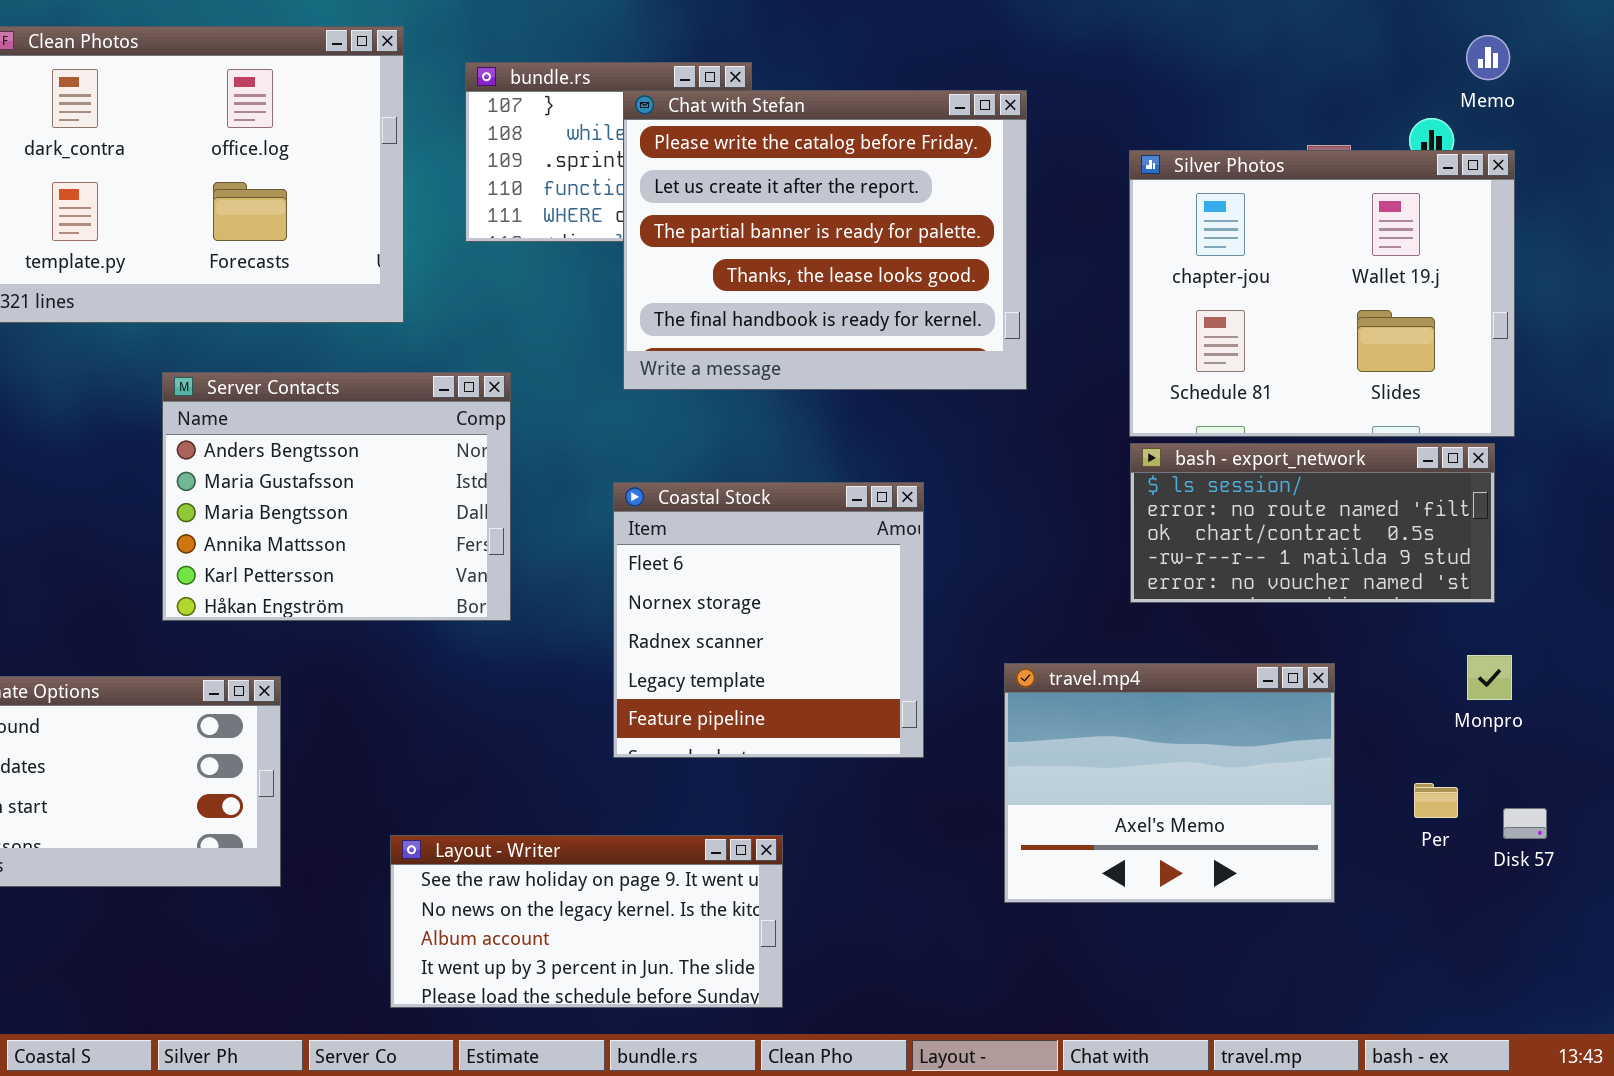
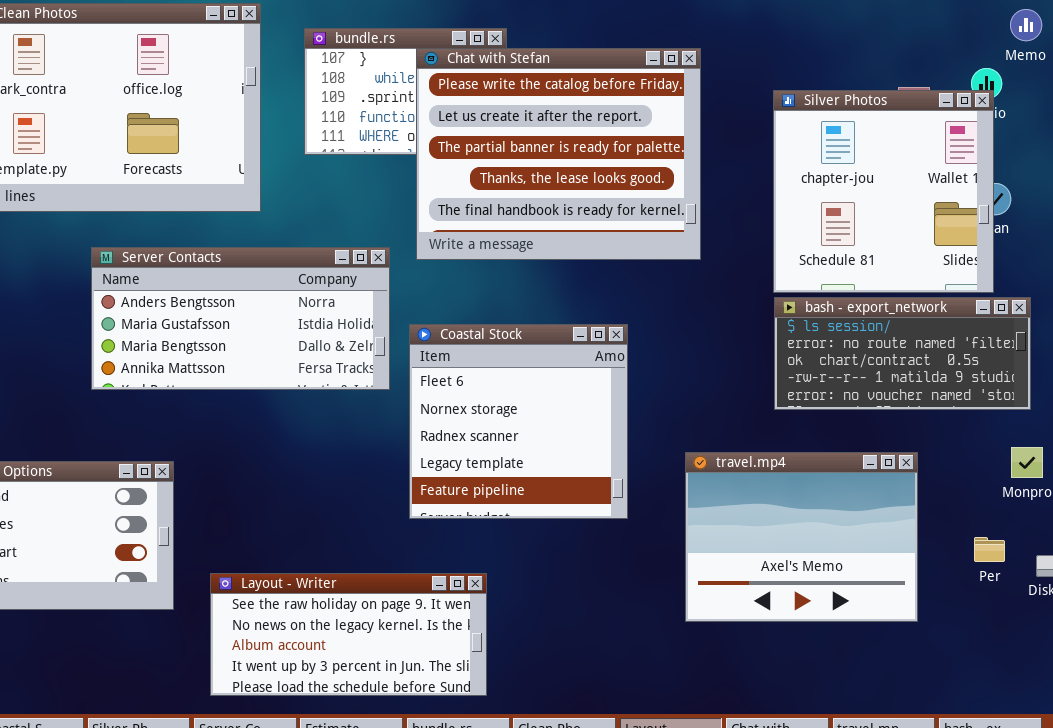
Silver Photos: [1129,150,1515,437] -> [773,90,994,293], resized
Server Contacts: [162,372,511,621] -> [91,247,390,390], resized
Layout - Writer: [390,835,783,1008] -> [210,573,487,696], moved

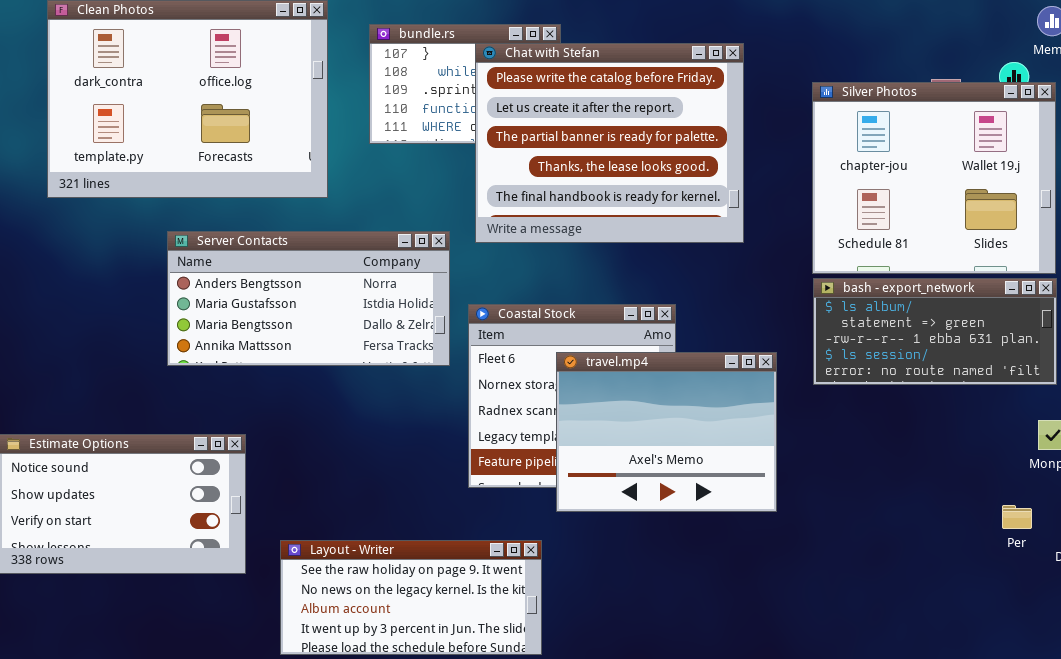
Silver Photos: [773,90,994,293] -> [812,82,1056,274], resized
bash - export_network: [774,297,1031,410] -> [813,278,1057,385], scrolled up 3 rows
travel.mp4: [685,452,918,622] -> [556,352,777,512], moved

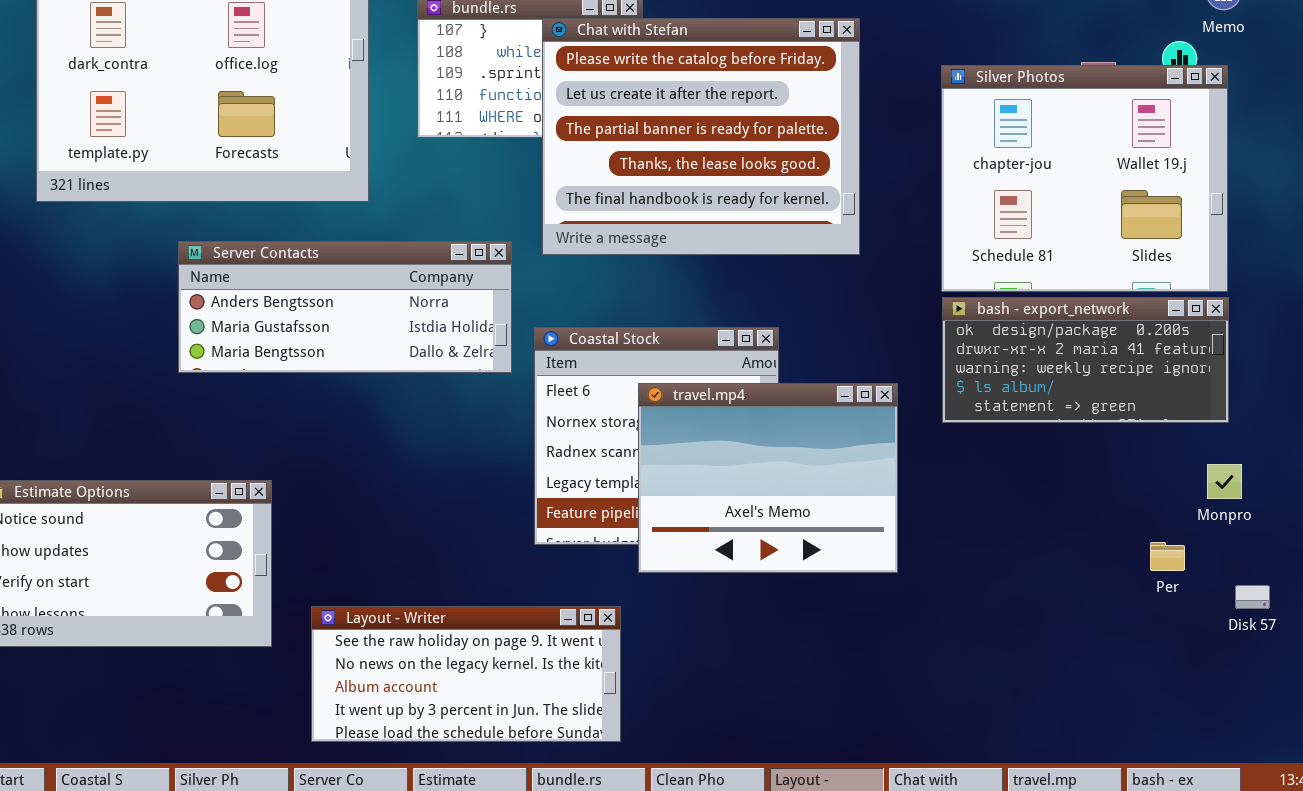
Server Contacts: [167,231,450,366] -> [178,241,512,373], resized
bash - export_network: [813,278,1057,385] -> [942,297,1229,423], scrolled up 3 rows
Per: [1002,505,1032,529] -> [1150,542,1185,571], moved

